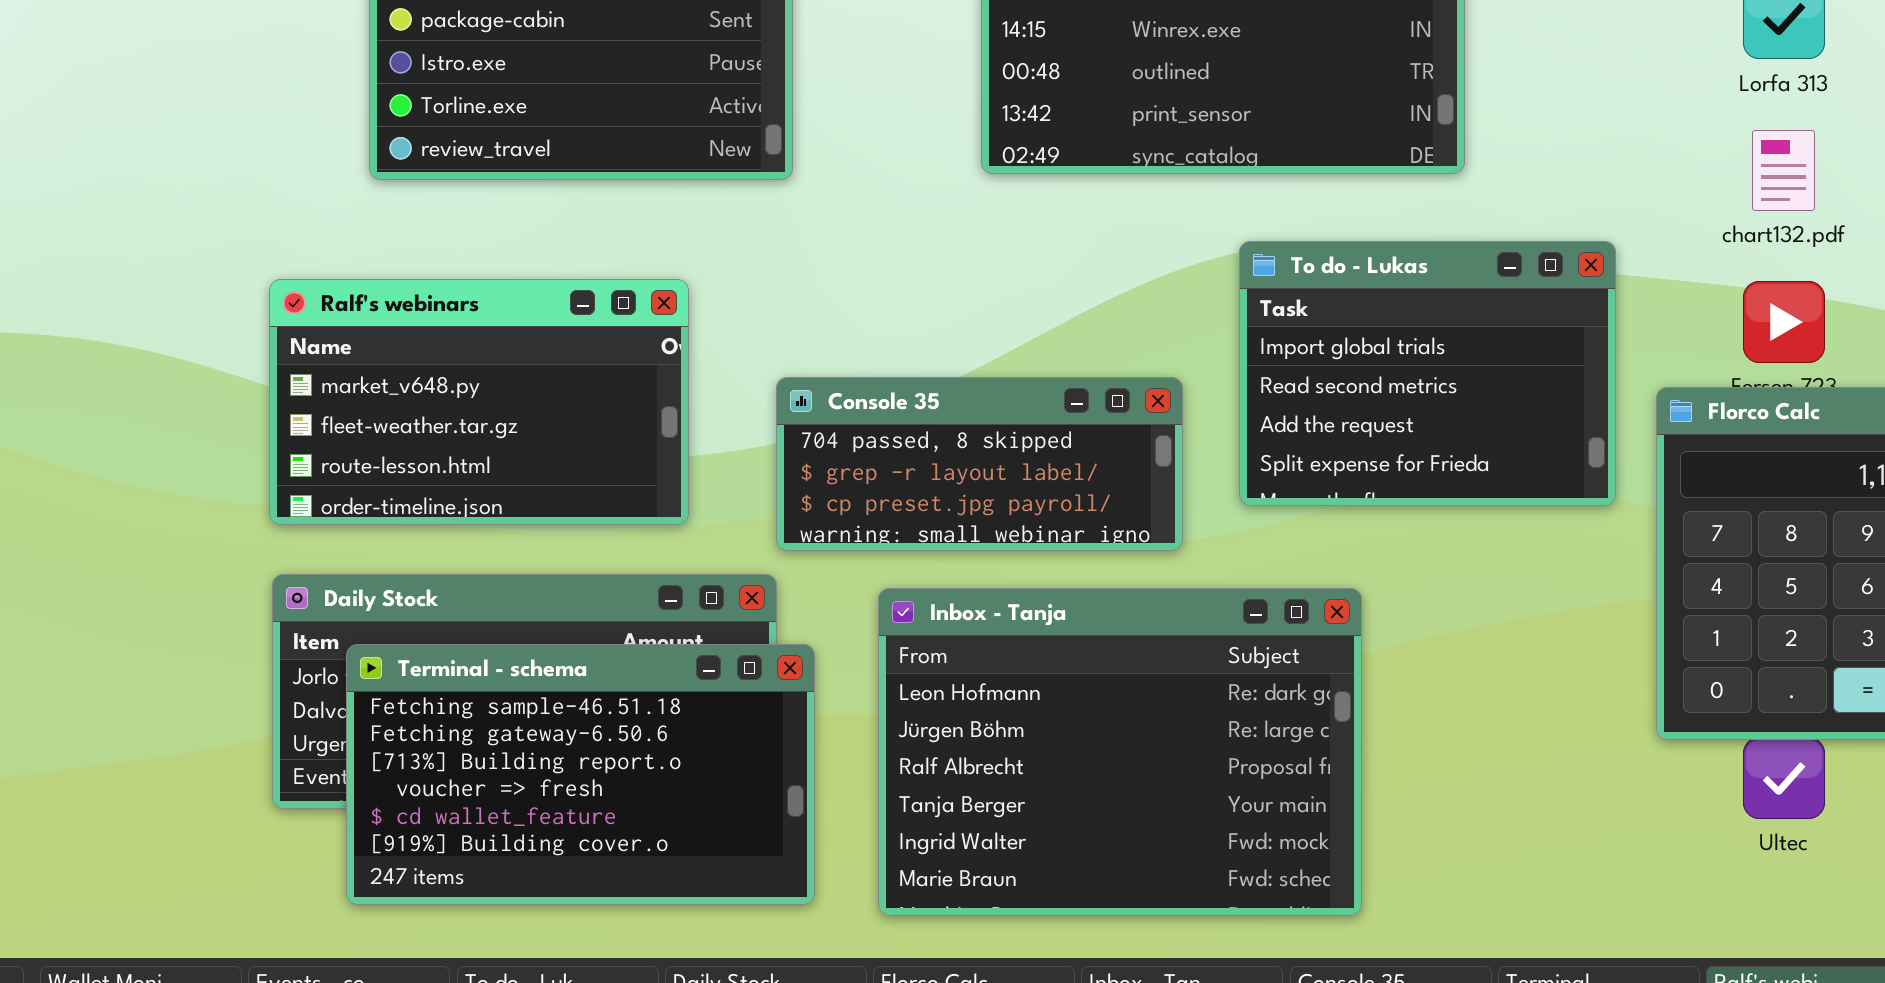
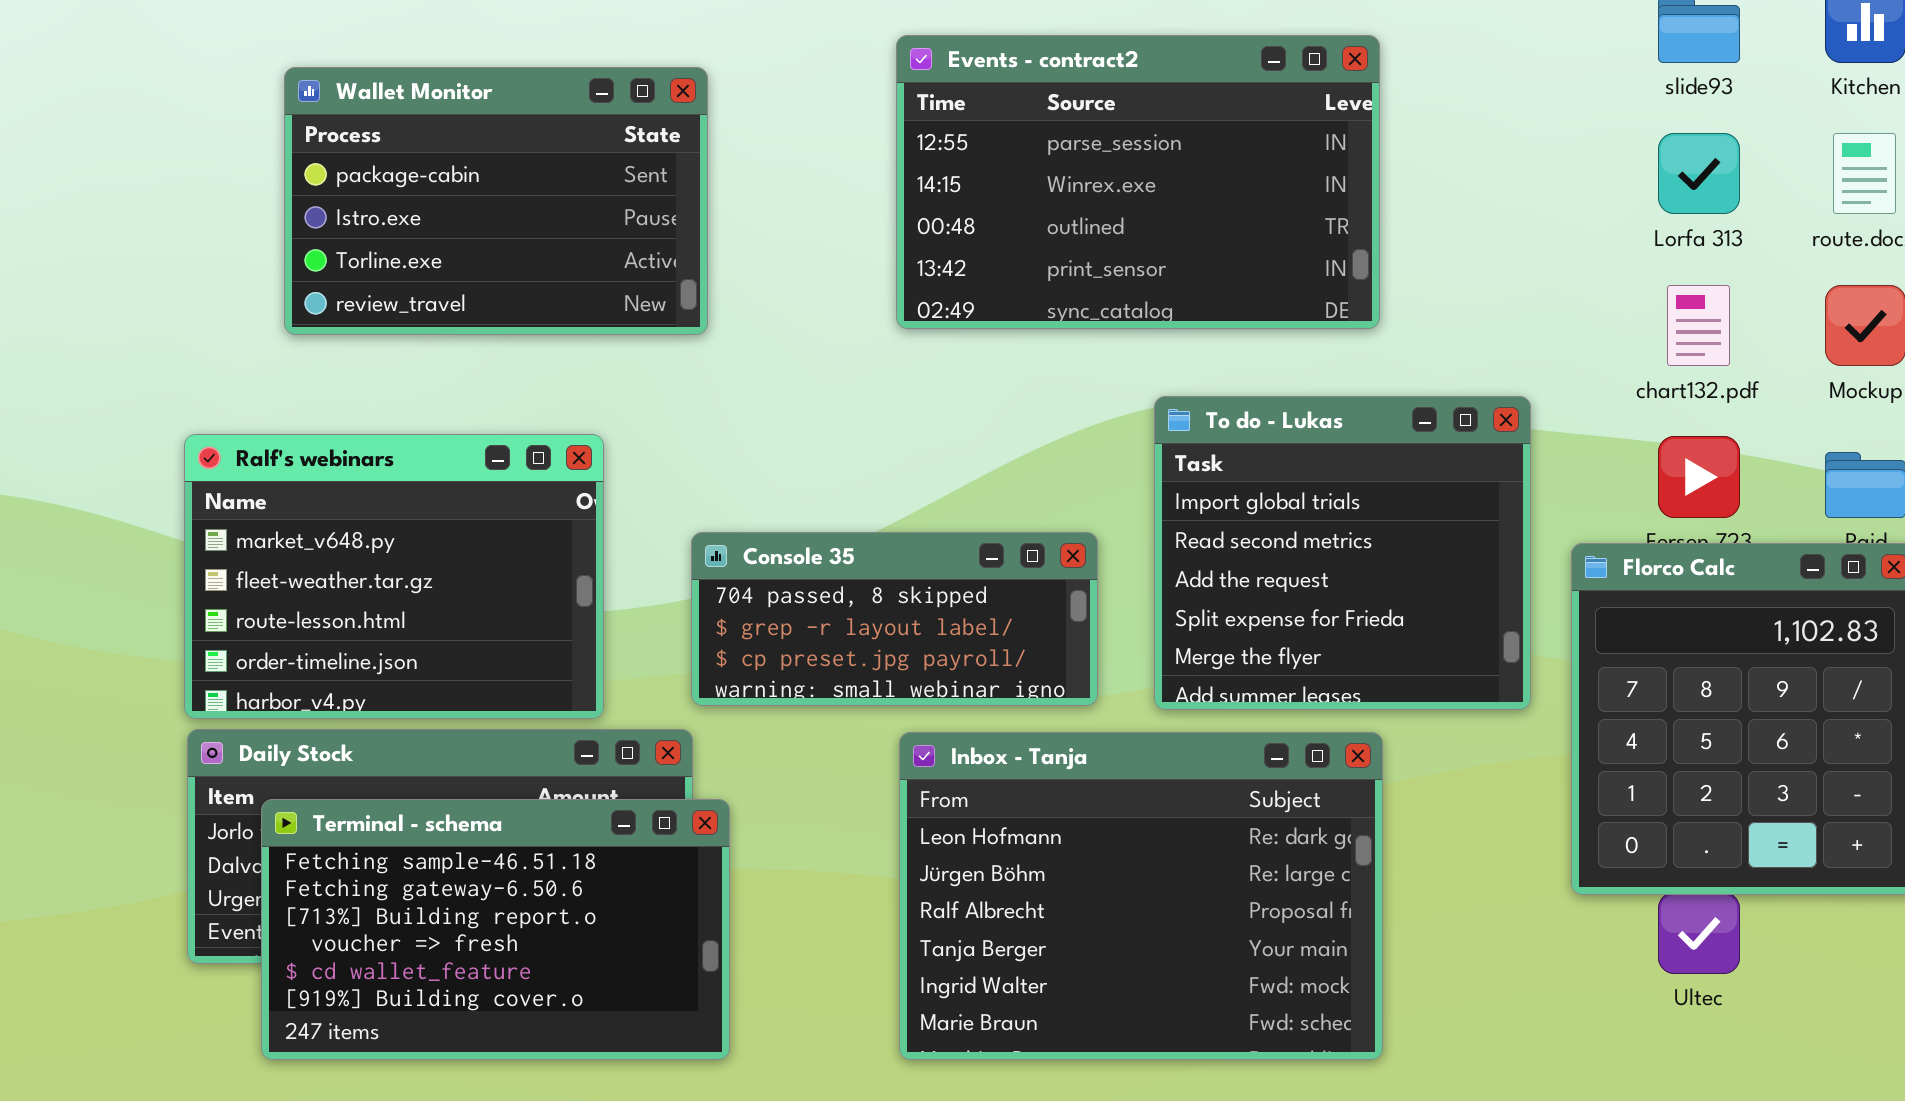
To do - Lukas: [1239,241,1616,506] -> [1154,396,1531,710], resized
Ralf's webinars: [269,279,689,525] -> [184,434,604,719], resized
Inbox - Tanja: [878,588,1362,916] -> [899,732,1383,1060], moved

